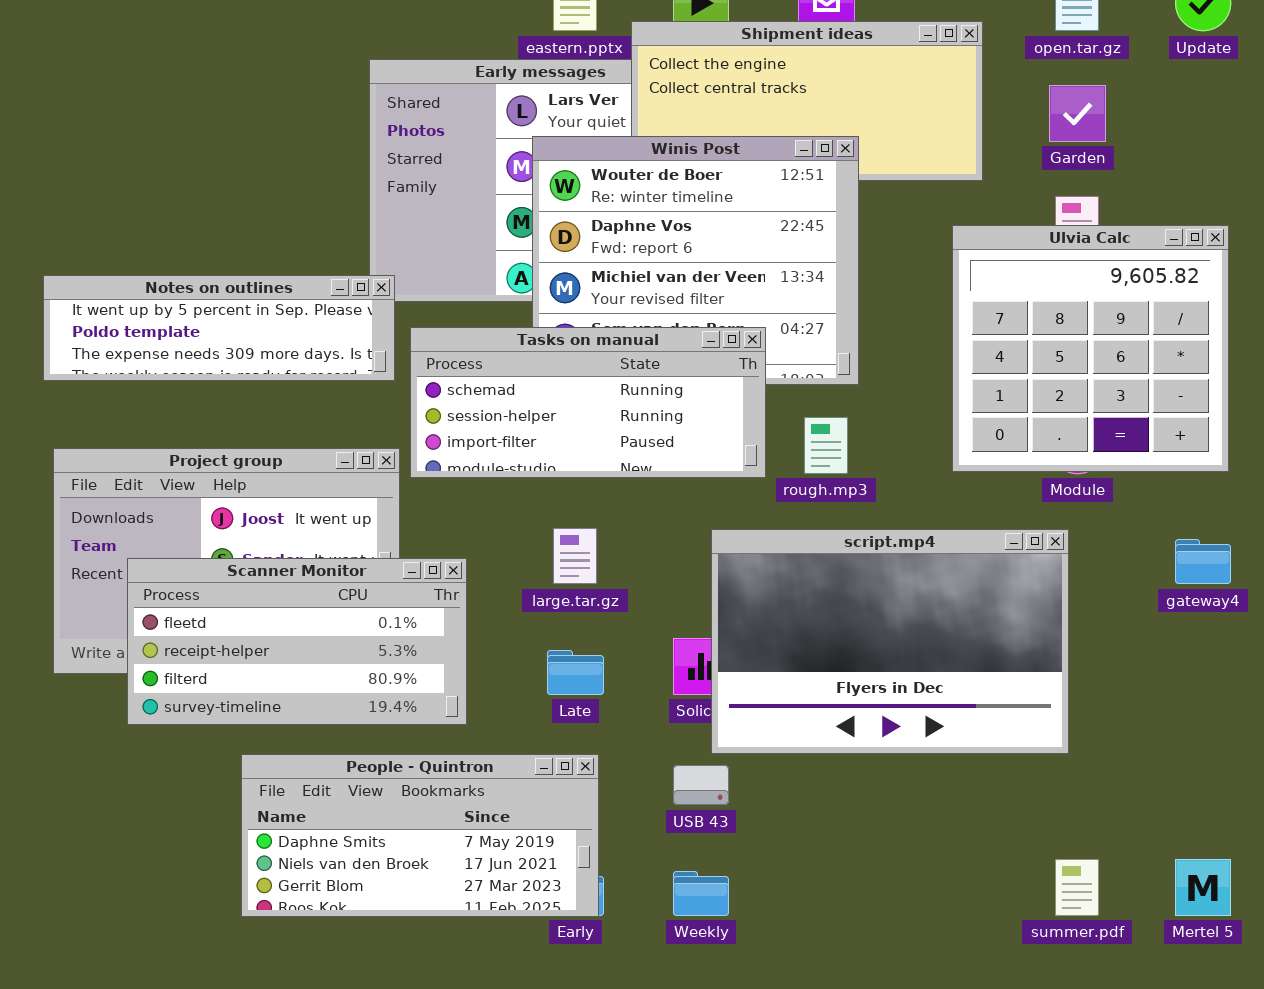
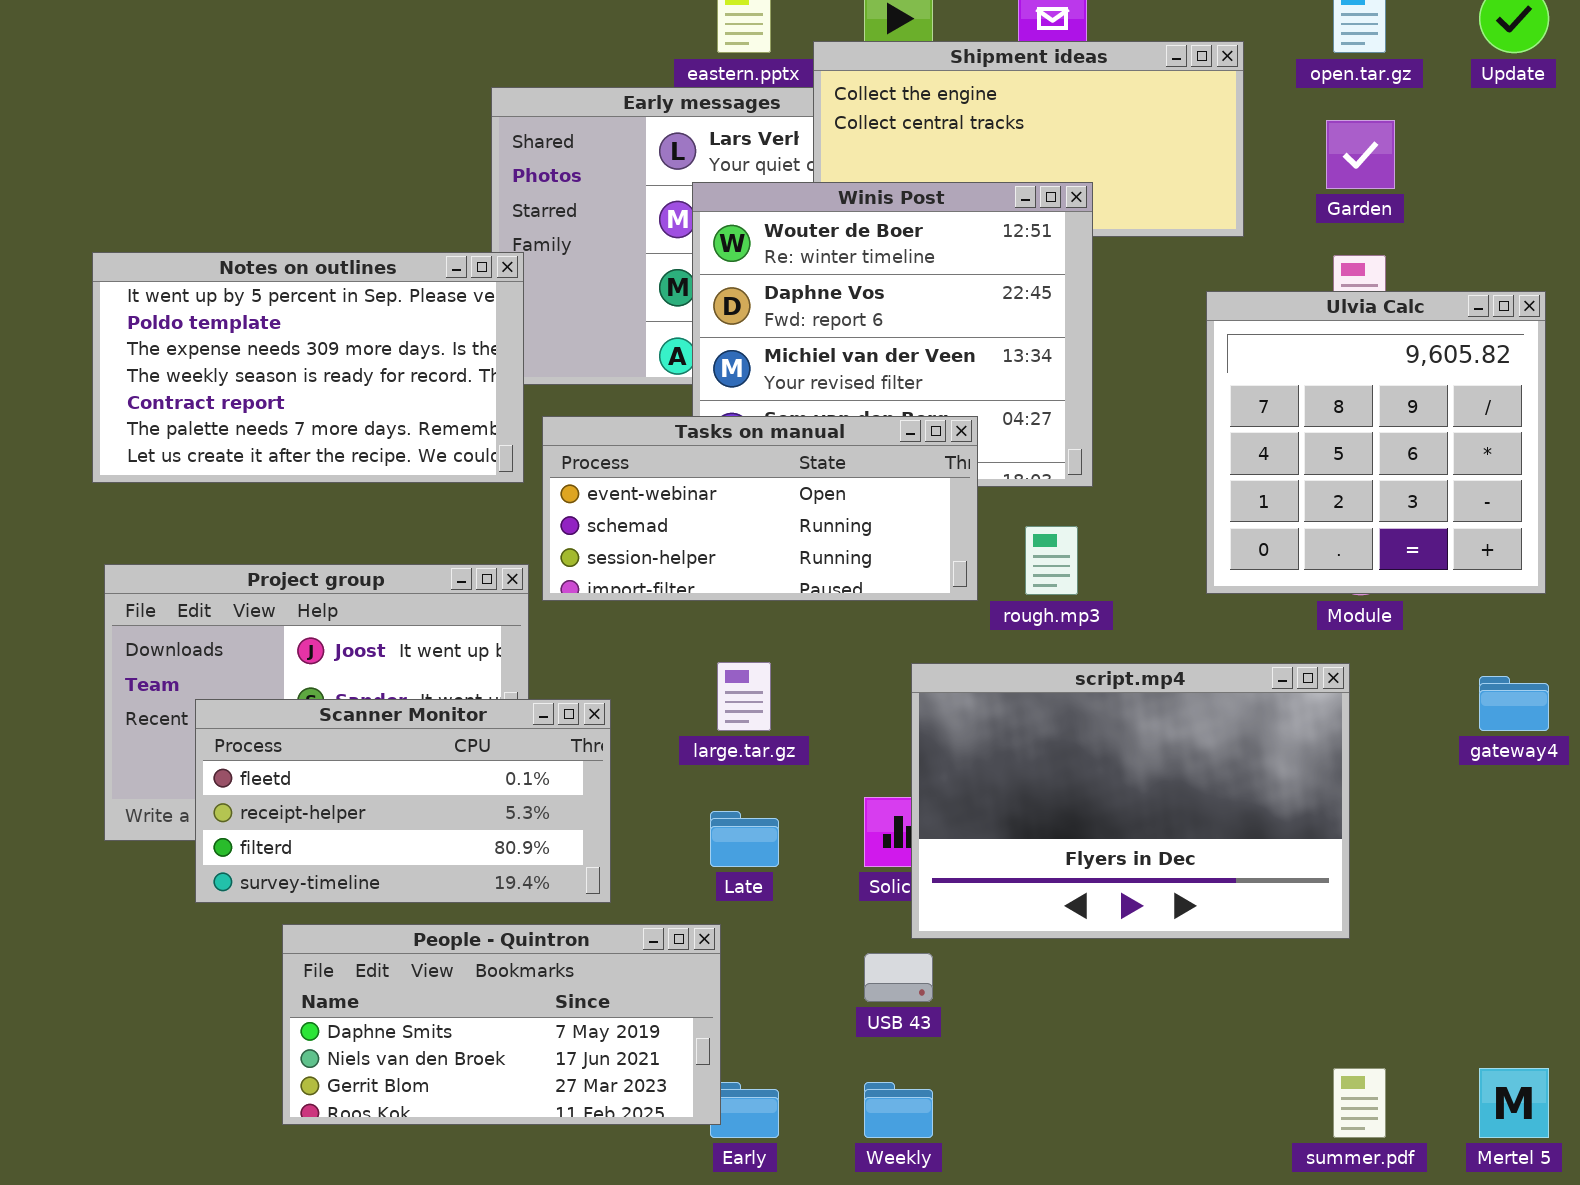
Notes on outlines: [43,275,395,381] -> [92,252,524,483], resized
Tasks on manual: [410,327,766,478] -> [542,416,978,601], scrolled up 1 row
People - Quintron: [241,754,599,917] -> [282,924,721,1125], moved

